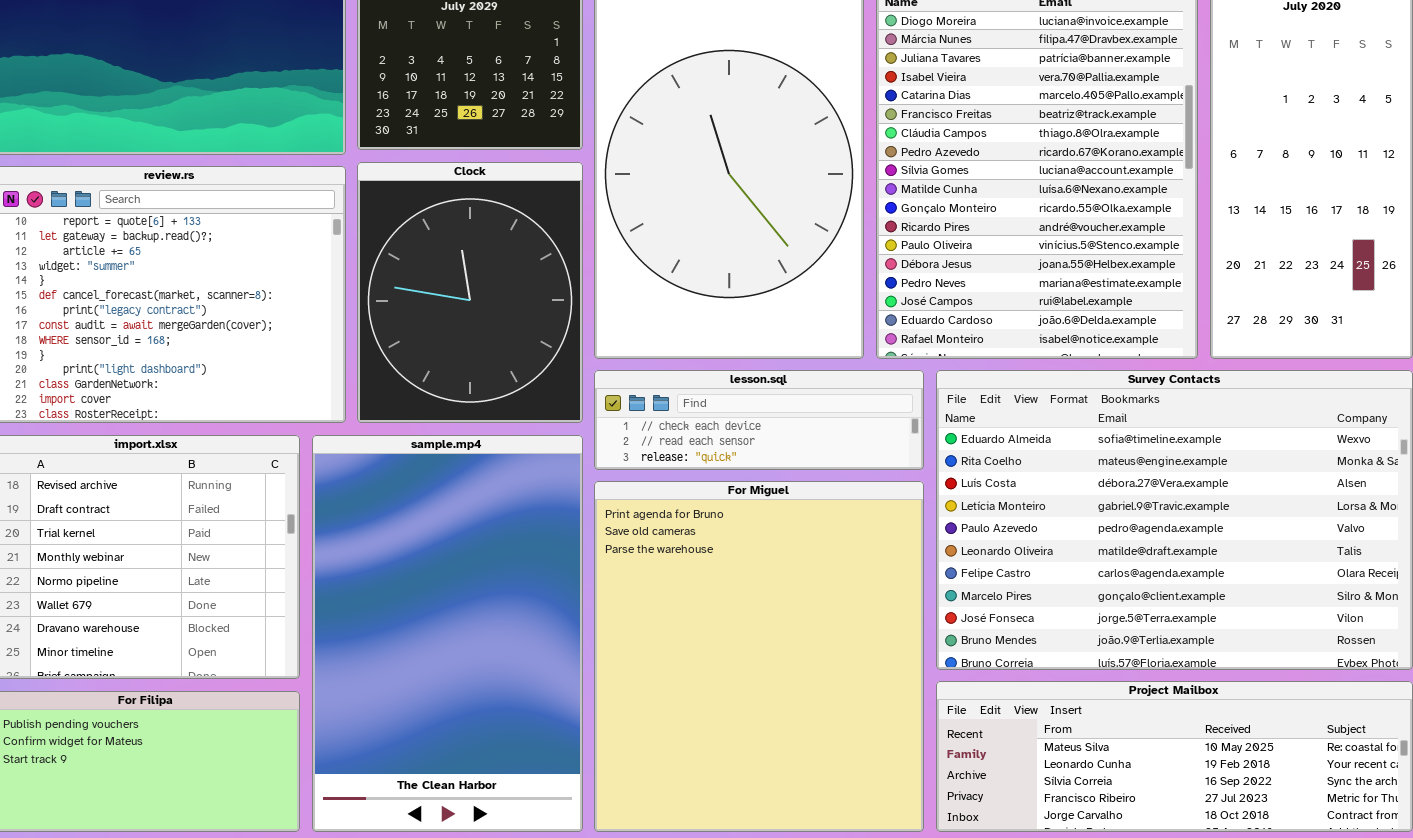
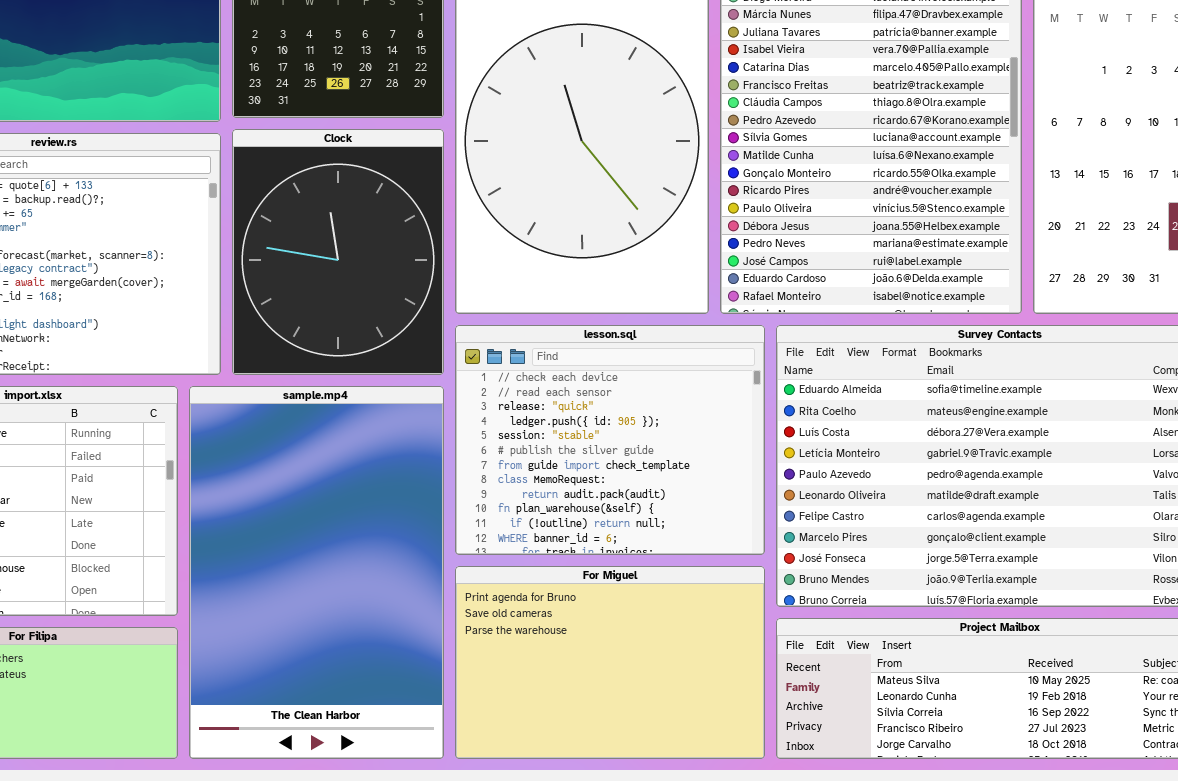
lesson.sql: [594,370,924,470] -> [455,325,765,555], resized
For Miguel: [594,481,924,832] -> [455,566,765,759], resized

